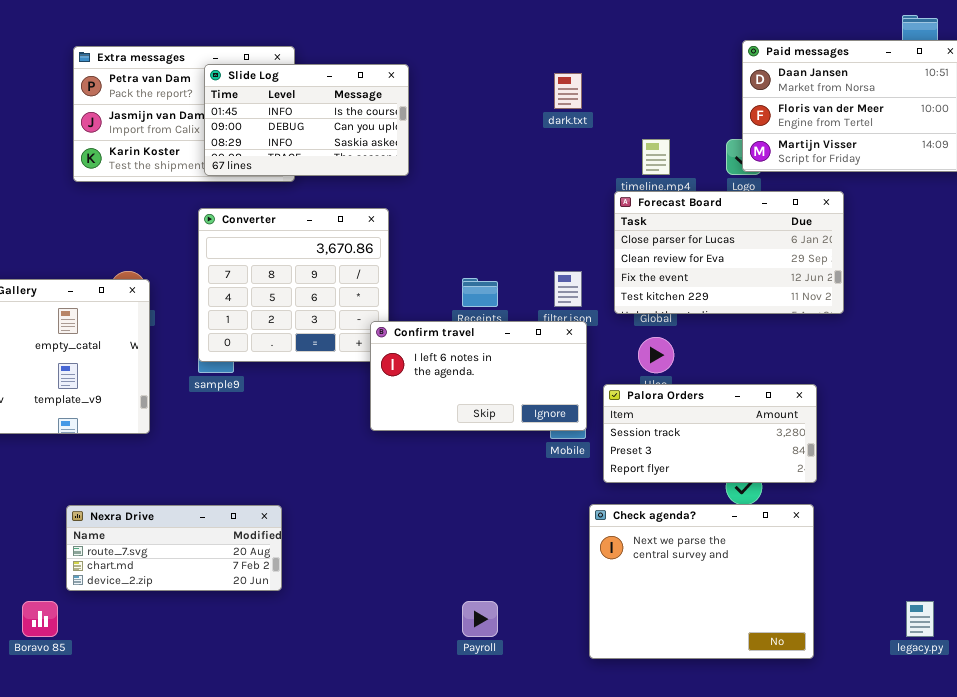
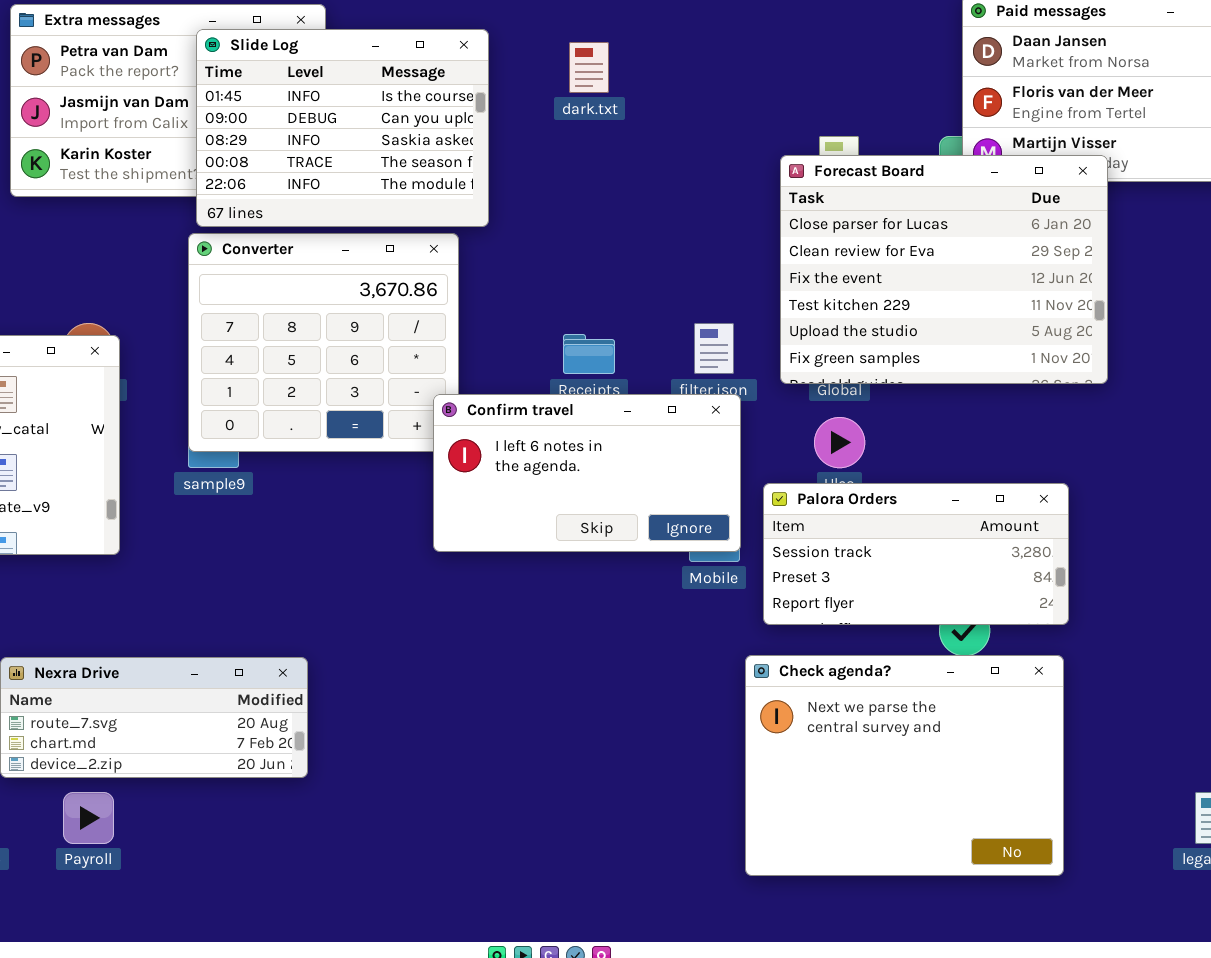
Slide Log: [204,64,409,176] -> [196,29,489,227], resized
dark.txt: [554,73,582,109] -> [569,42,609,93], moved
Forecast Board: [614,191,844,314] -> [780,155,1108,384], resized
Payroll: [462,601,498,637] -> [63,792,114,844], moved

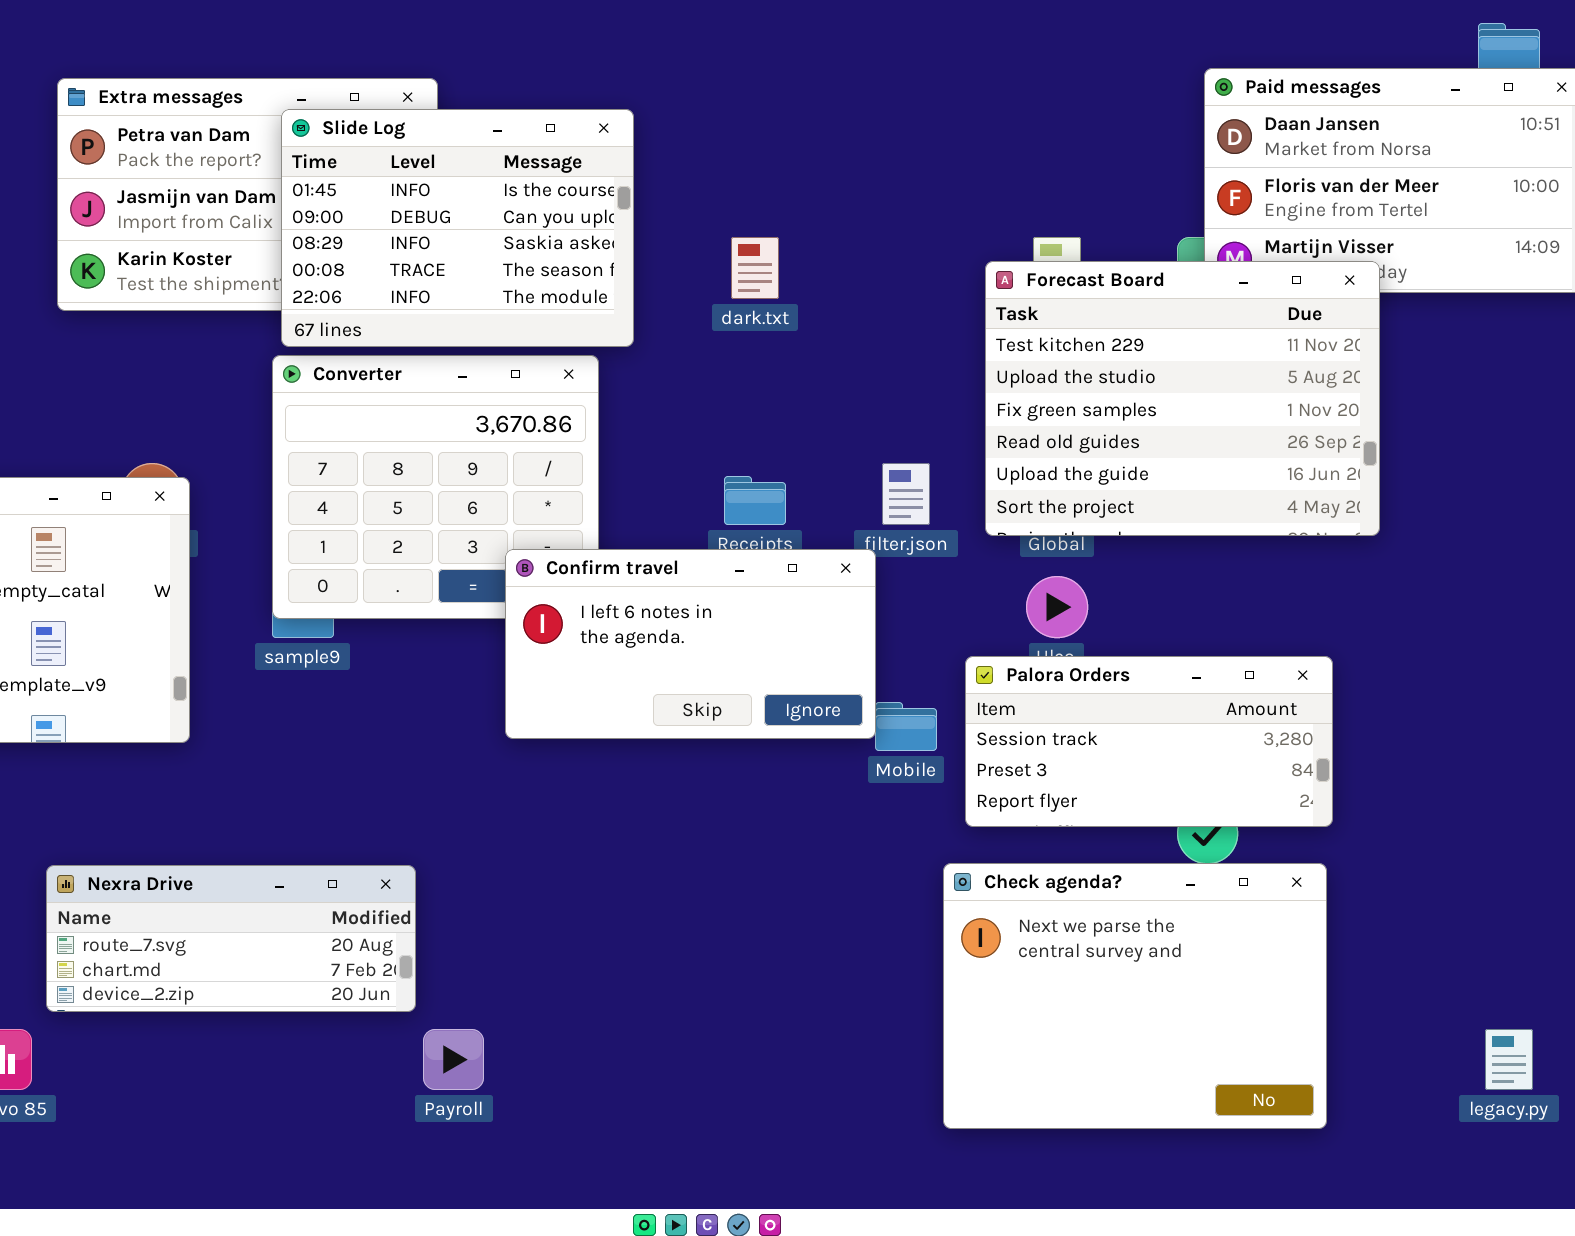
dark.txt: [569,42,609,93] -> [731,237,779,299], moved
Forecast Board: [780,155,1108,384] -> [985,261,1380,536], scrolled down 3 rows
Confirm travel: [433,394,741,552] -> [505,549,876,739], moved
Payroll: [63,792,114,844] -> [423,1029,484,1090], moved

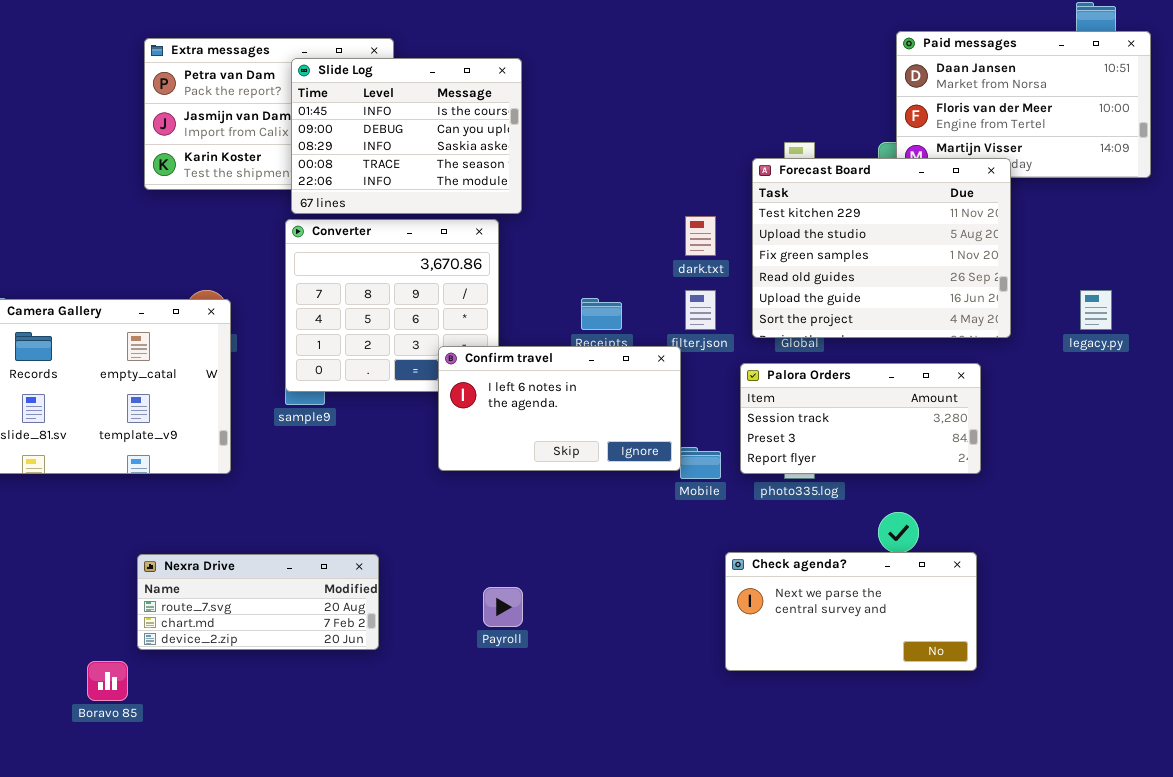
dark.txt: [731,237,779,299] -> [685,216,716,256], moved
Palora Orders: [965,656,1333,827] -> [740,363,981,474], moved
Check agenda?: [943,863,1327,1129] -> [725,552,977,671], resized
Payroll: [423,1029,484,1090] -> [483,587,523,627], moved
legacy.py: [1485,1029,1533,1090] -> [1080,290,1112,330], moved

